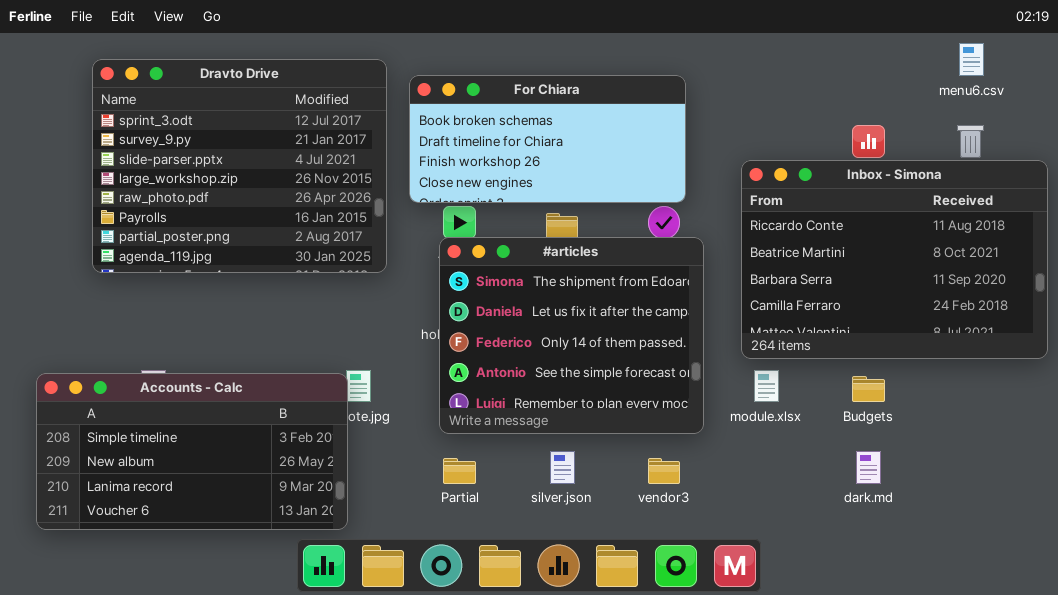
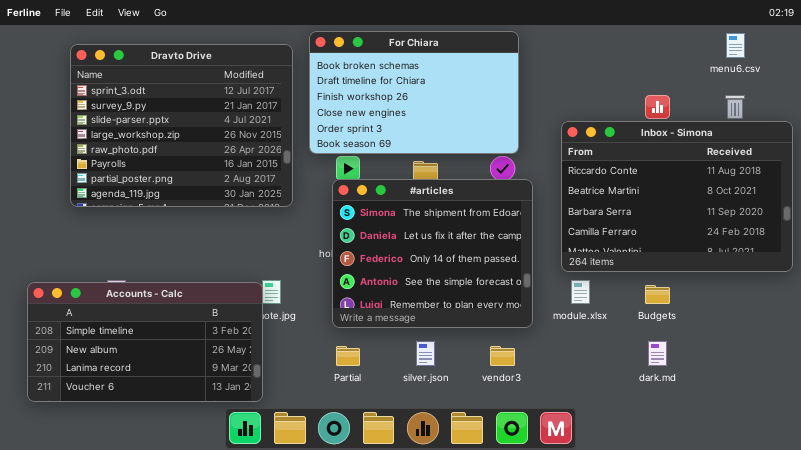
For Chiara: [409,75,686,203] -> [309,31,519,154], resized

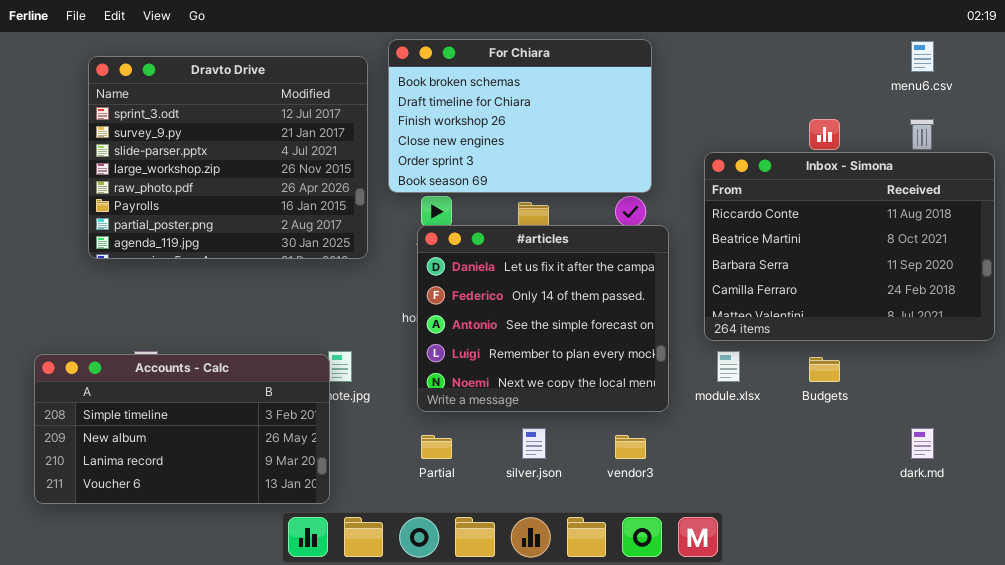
#articles: [332,179,533,328] -> [417,225,669,412], scrolled down 1 row
dark.md: [648,341,667,366] -> [911,428,934,459], moved

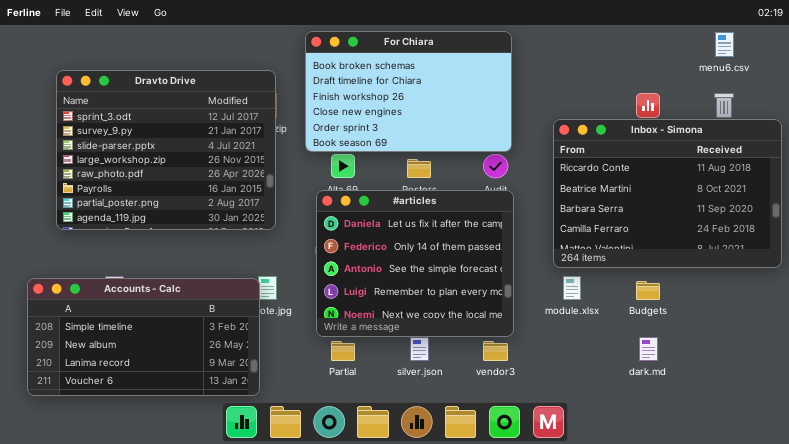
Dravto Drive: [88,56,368,259] -> [56,70,276,230], moved
#articles: [417,225,669,412] -> [316,190,514,337], moved
dark.md: [911,428,934,459] -> [639,337,658,361], moved

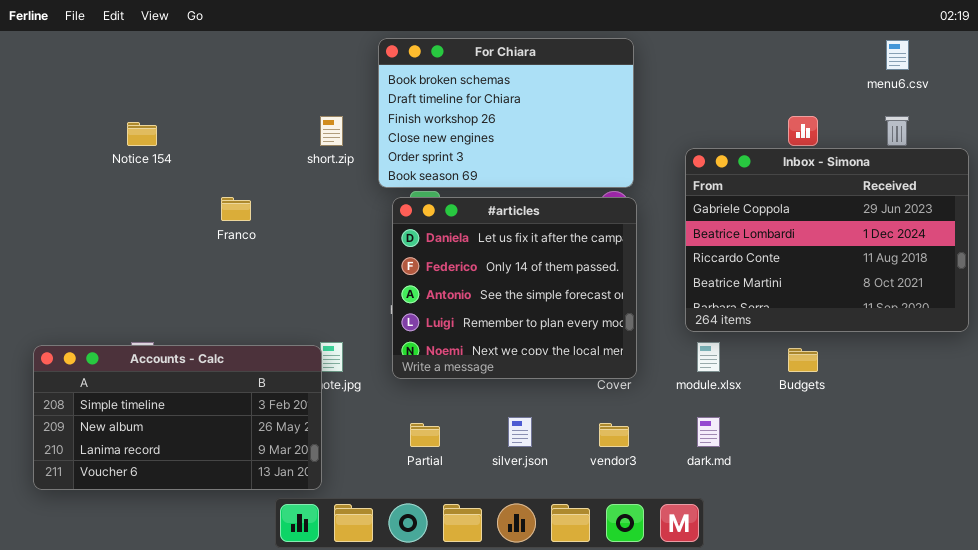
Dravto Drive: [56,70,276,230] -> none, closed
Inbox - Simona: [553,119,782,268] -> [685,148,969,332], scrolled up 2 rows
#articles: [316,190,514,337] -> [392,197,637,379], moved
dark.md: [639,337,658,361] -> [697,417,720,447], moved

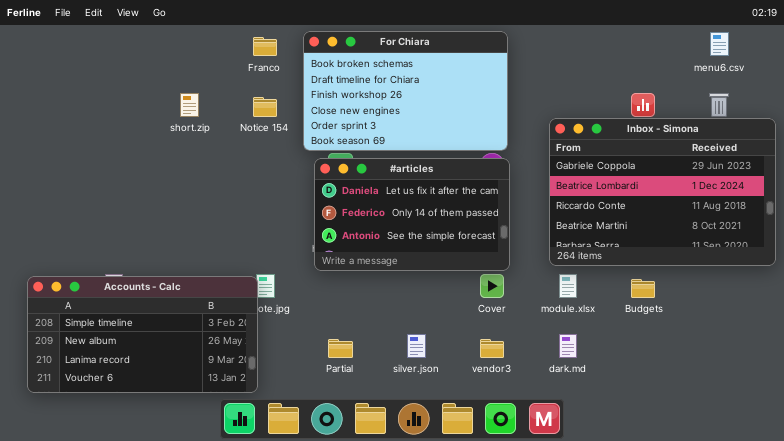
short.zip: [320,116,343,146] -> [180,93,199,117], moved
Notice 154: [127,122,157,146] -> [253,97,277,117], moved
Franco: [221,197,251,221] -> [253,37,277,56], moved
#articles: [392,197,637,379] -> [314,158,510,271], resized

